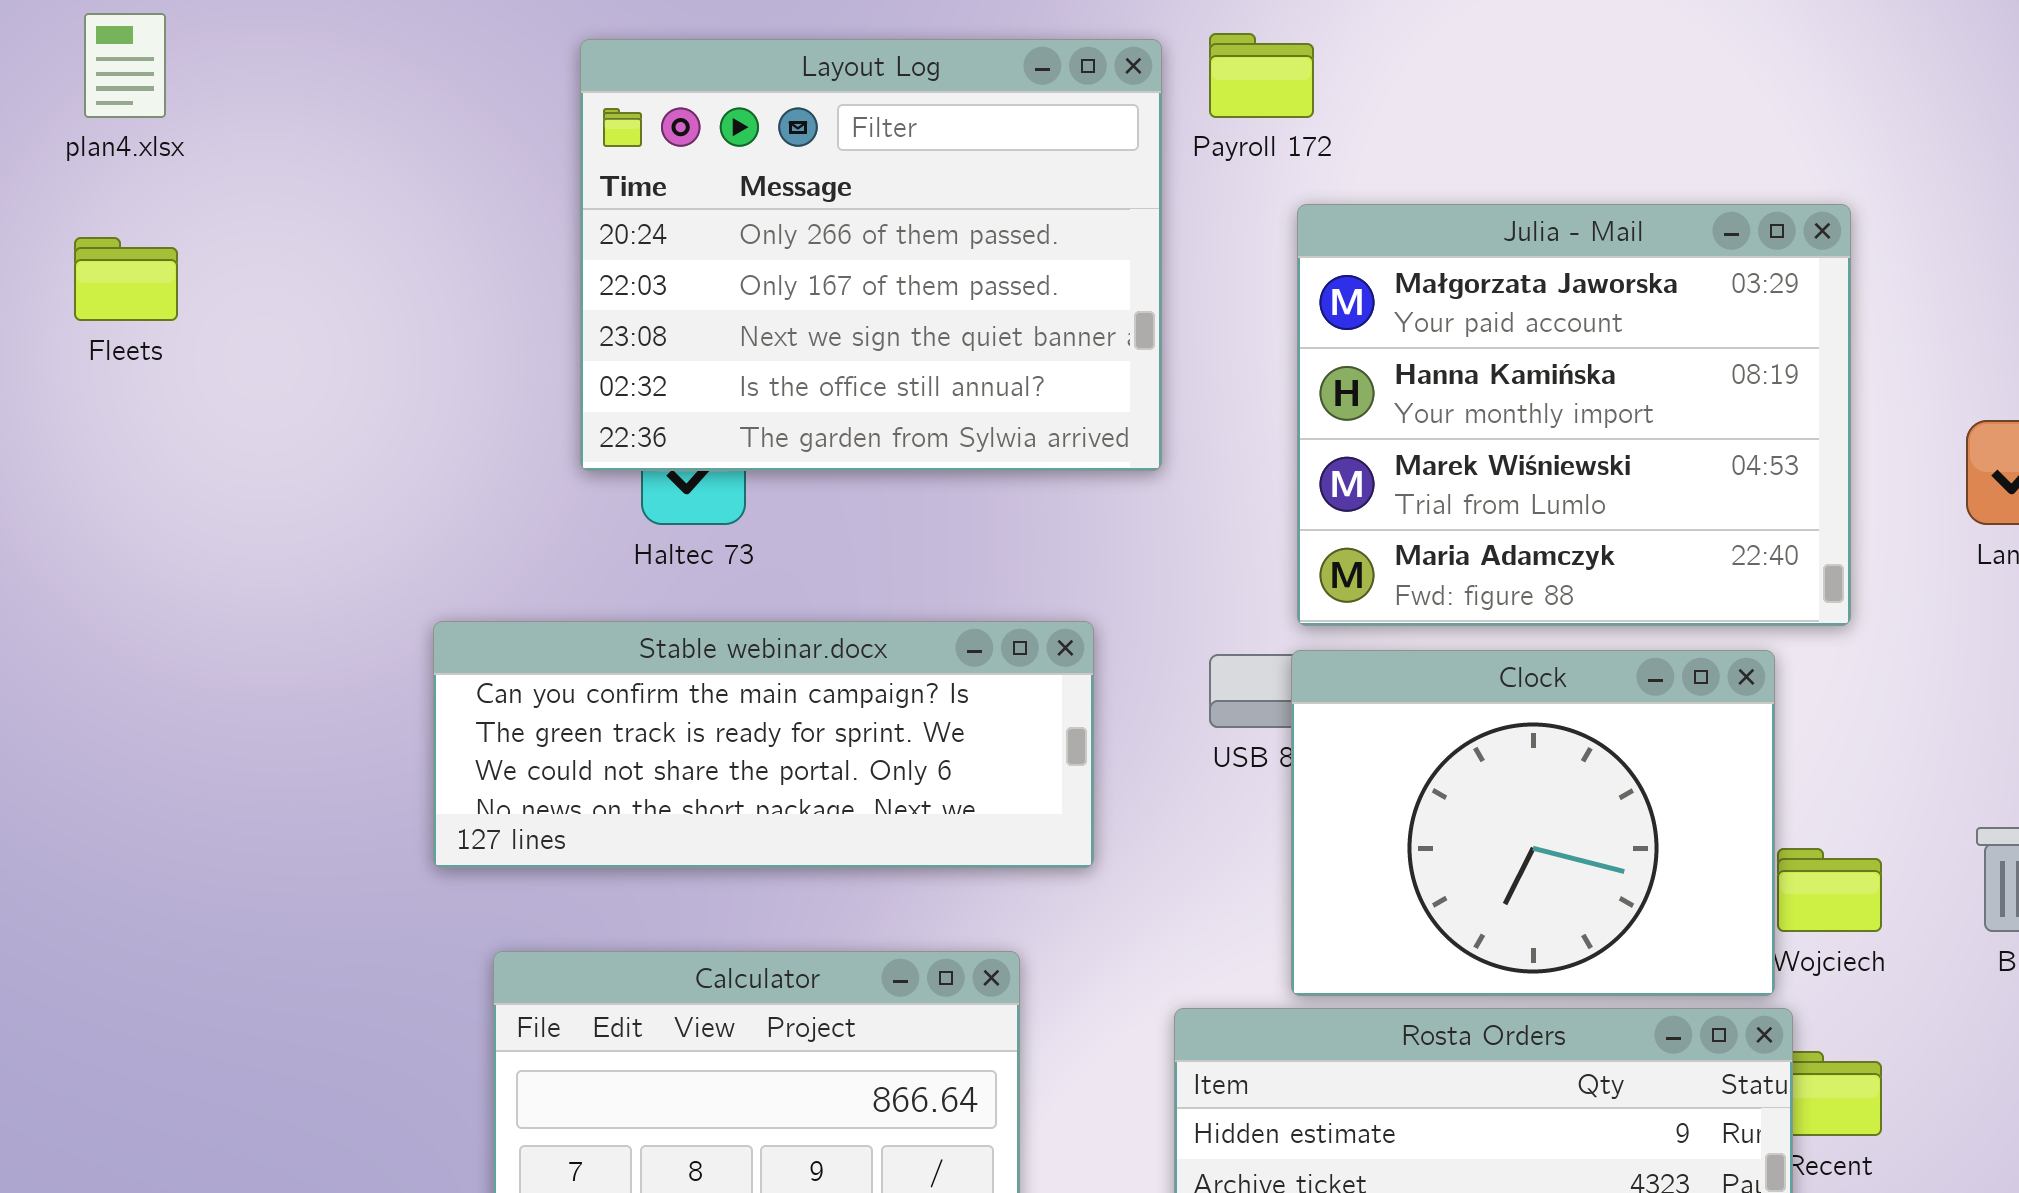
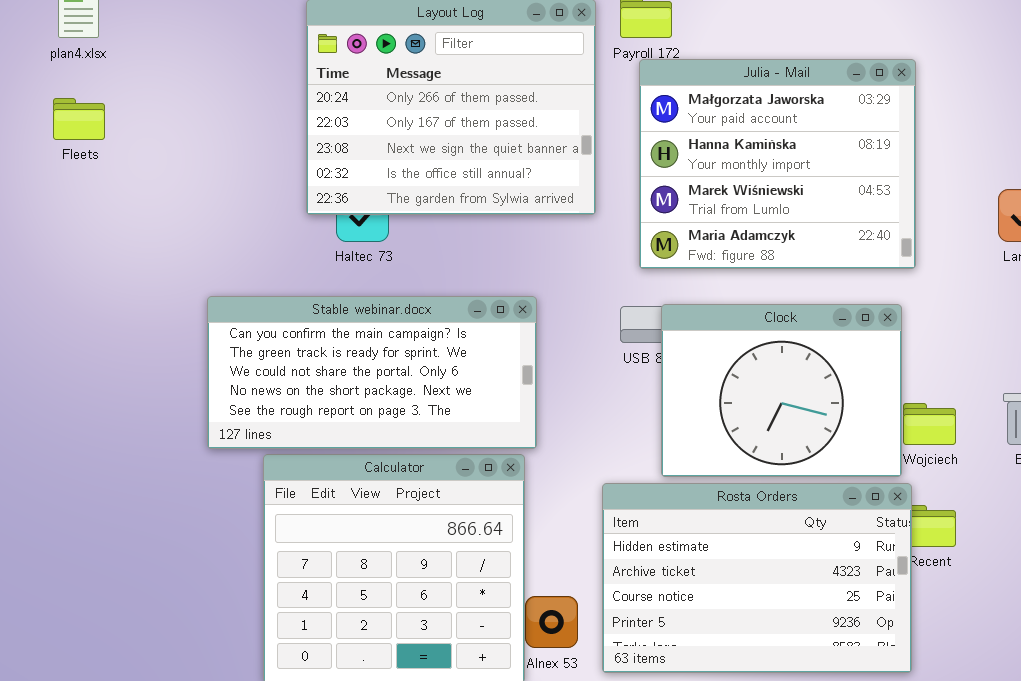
Julia - Mail: [1297,204,1851,626] -> [639,59,916,269], moved
Stable webinar.docx: [433,621,1094,868] -> [207,296,537,449], moved, resized

